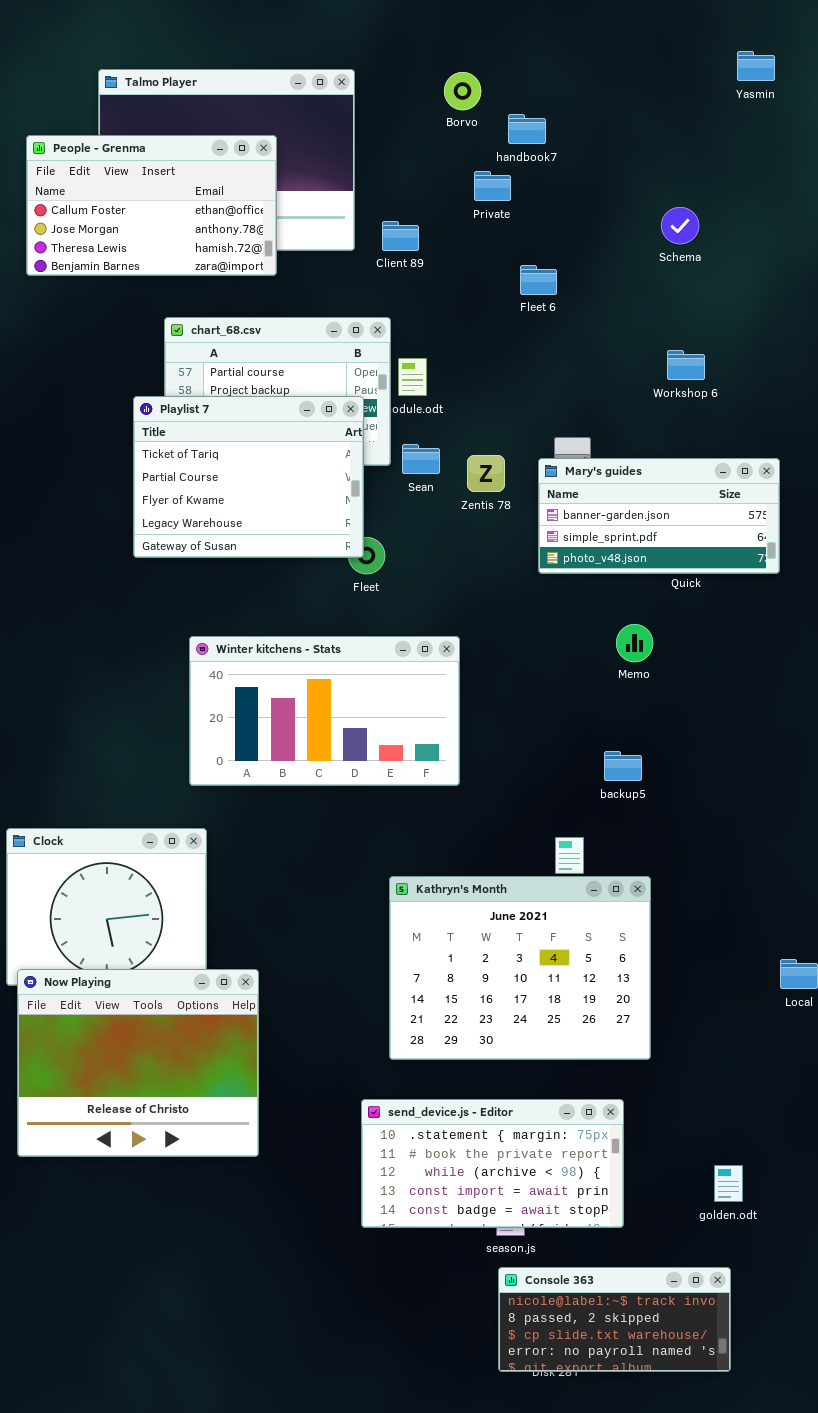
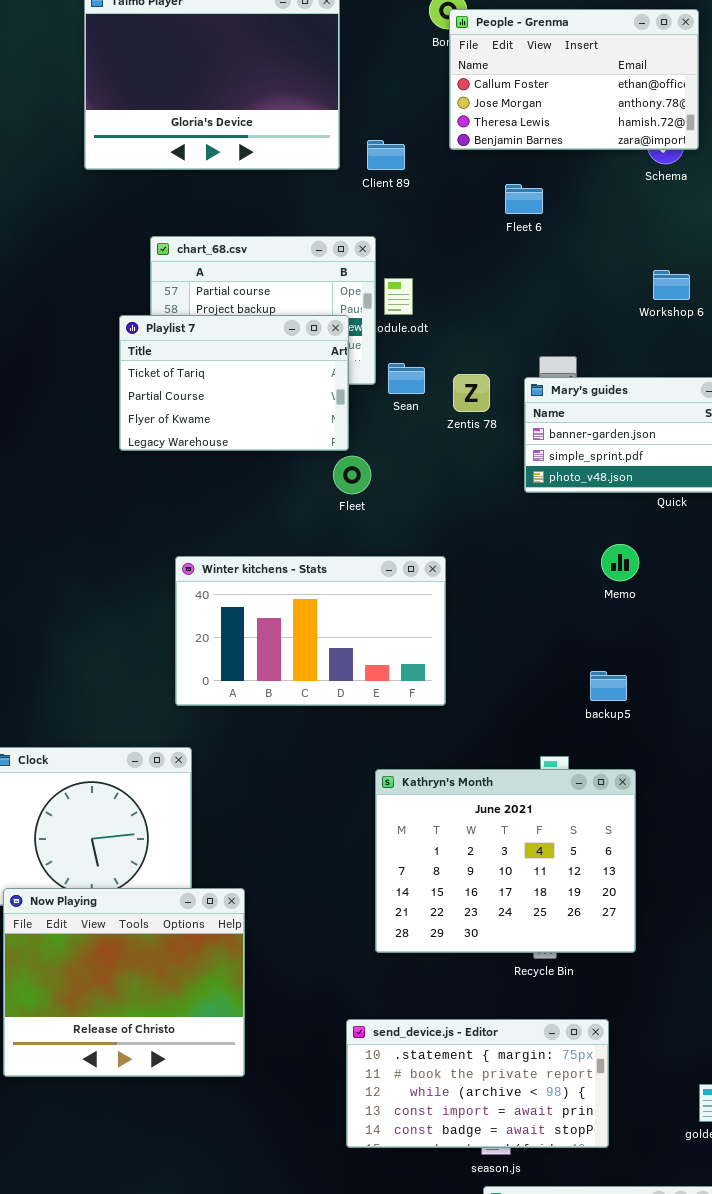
People - Grenma: [26,135,277,276] -> [449,9,699,150], moved
Playlist 7: [133,396,364,558] -> [119,315,349,451], resized
Kathryn's Month: [389,876,651,1060] -> [375,769,636,953], moved

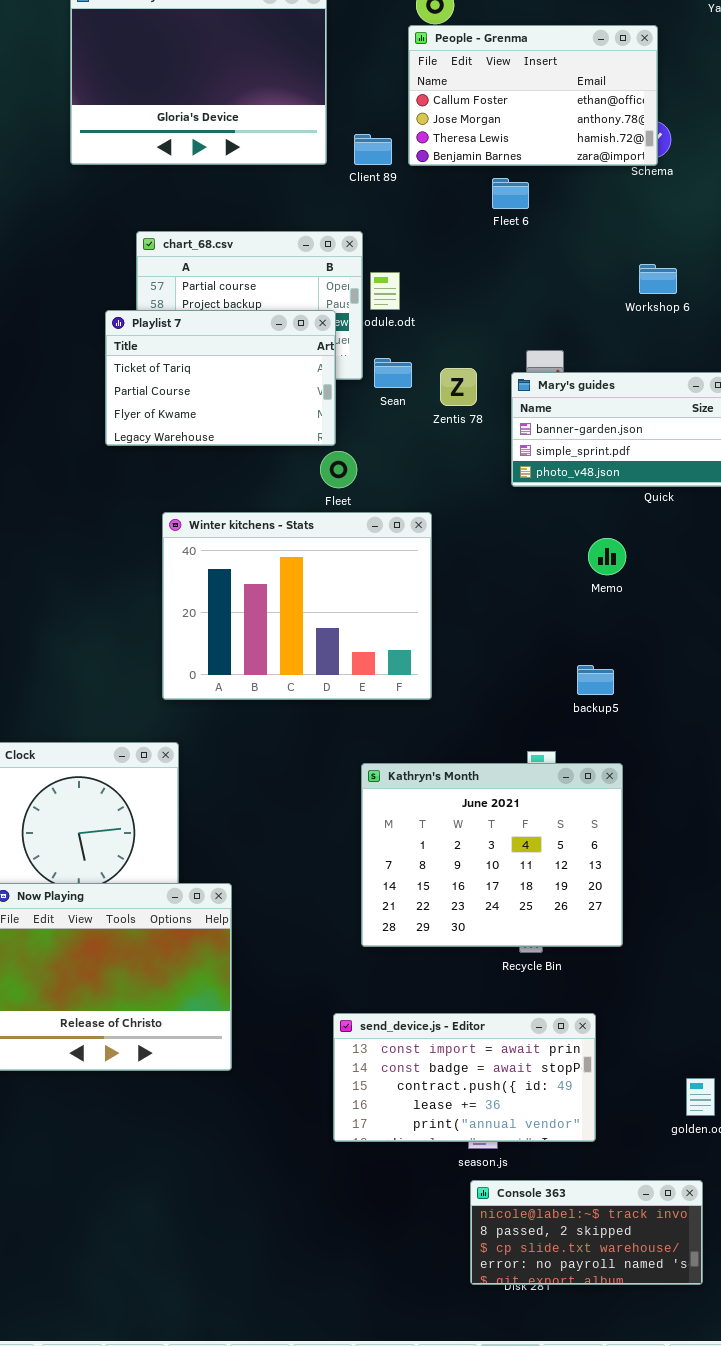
People - Grenma: [449,9,699,150] -> [408,25,658,166], moved
Winter kitchens - Stats: [175,556,446,706] -> [162,512,432,700], resized
send_device.js - Editor: [346,1019,609,1148] -> [333,1013,596,1142], scrolled down 3 rows

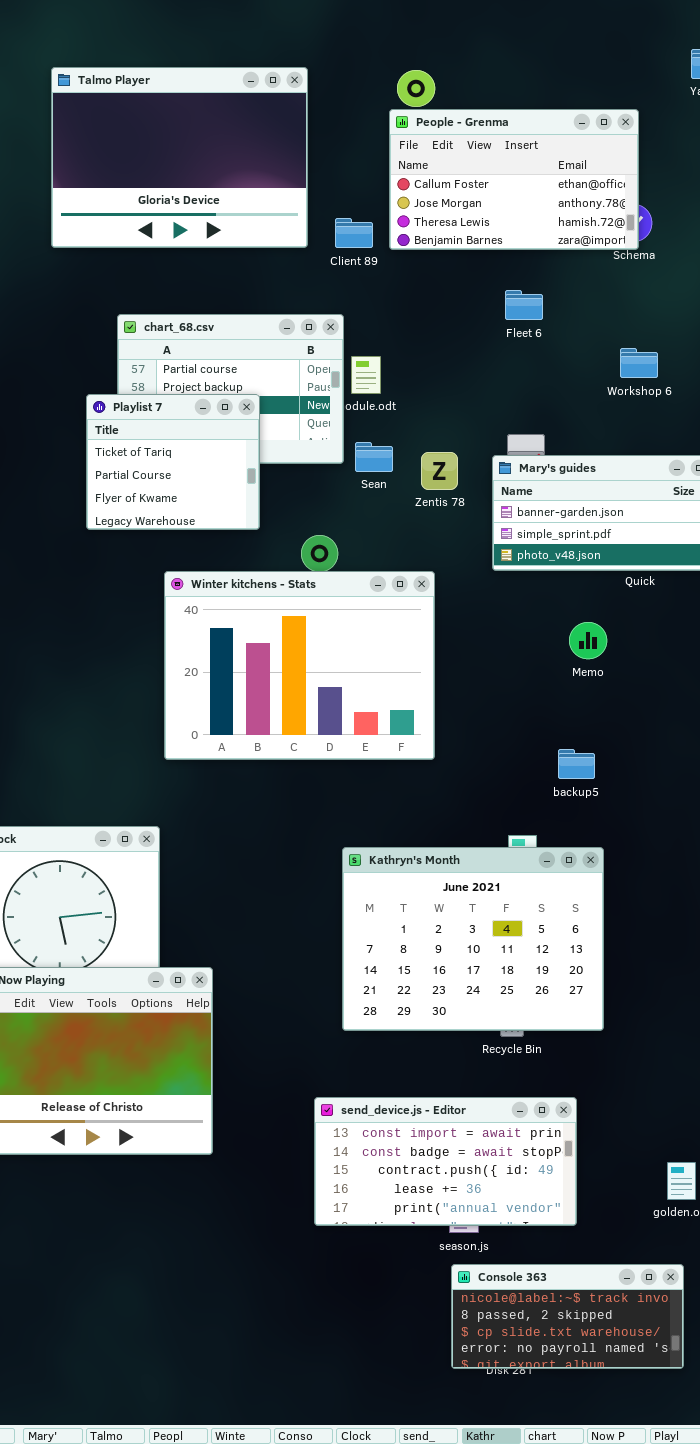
Fleet 6: [492,178,529,209] -> [505,290,543,320], moved
Playlist 7: [105,310,336,446] -> [86,394,260,530], resized
Winter kitchens - Stats: [162,512,432,700] -> [164,571,435,760], moved

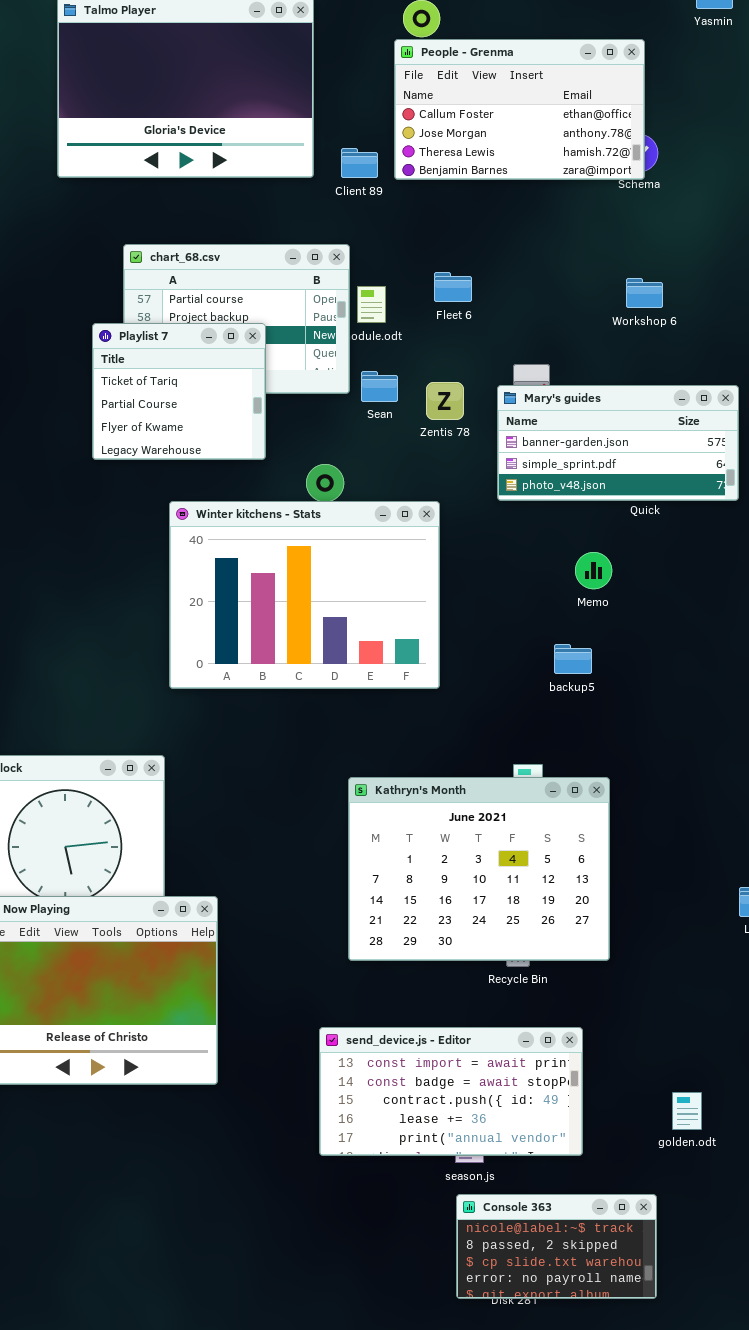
Fleet 6: [505,290,543,320] -> [434,272,472,302], moved
backup5: [558,749,595,779] -> [554,644,592,674], moved
Console 363: [451,1264,684,1369] -> [456,1194,657,1299], resized

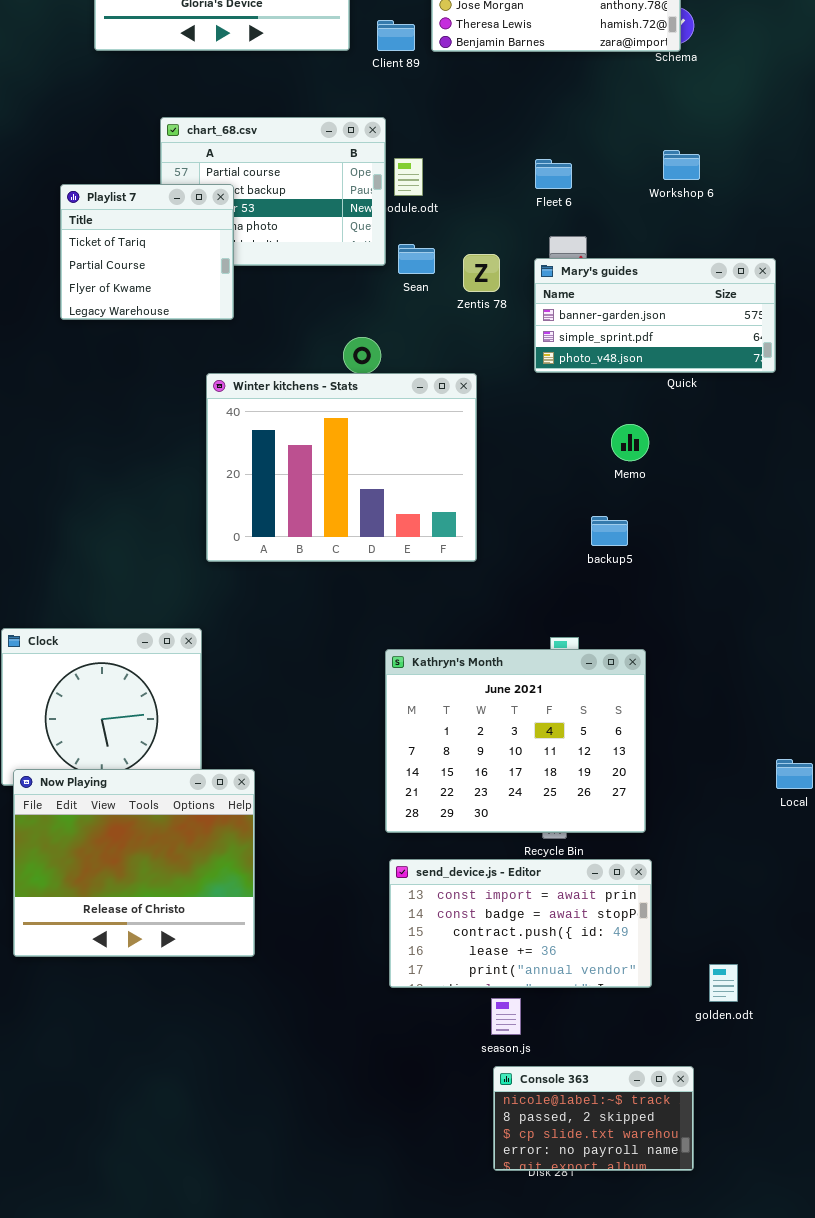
Fleet 6: [434,272,472,302] -> [535,159,572,189], moved
Playlist 7: [92,323,266,460] -> [60,184,234,320], moved
send_device.js - Editor: [319,1027,583,1156] -> [389,859,652,988], moved

